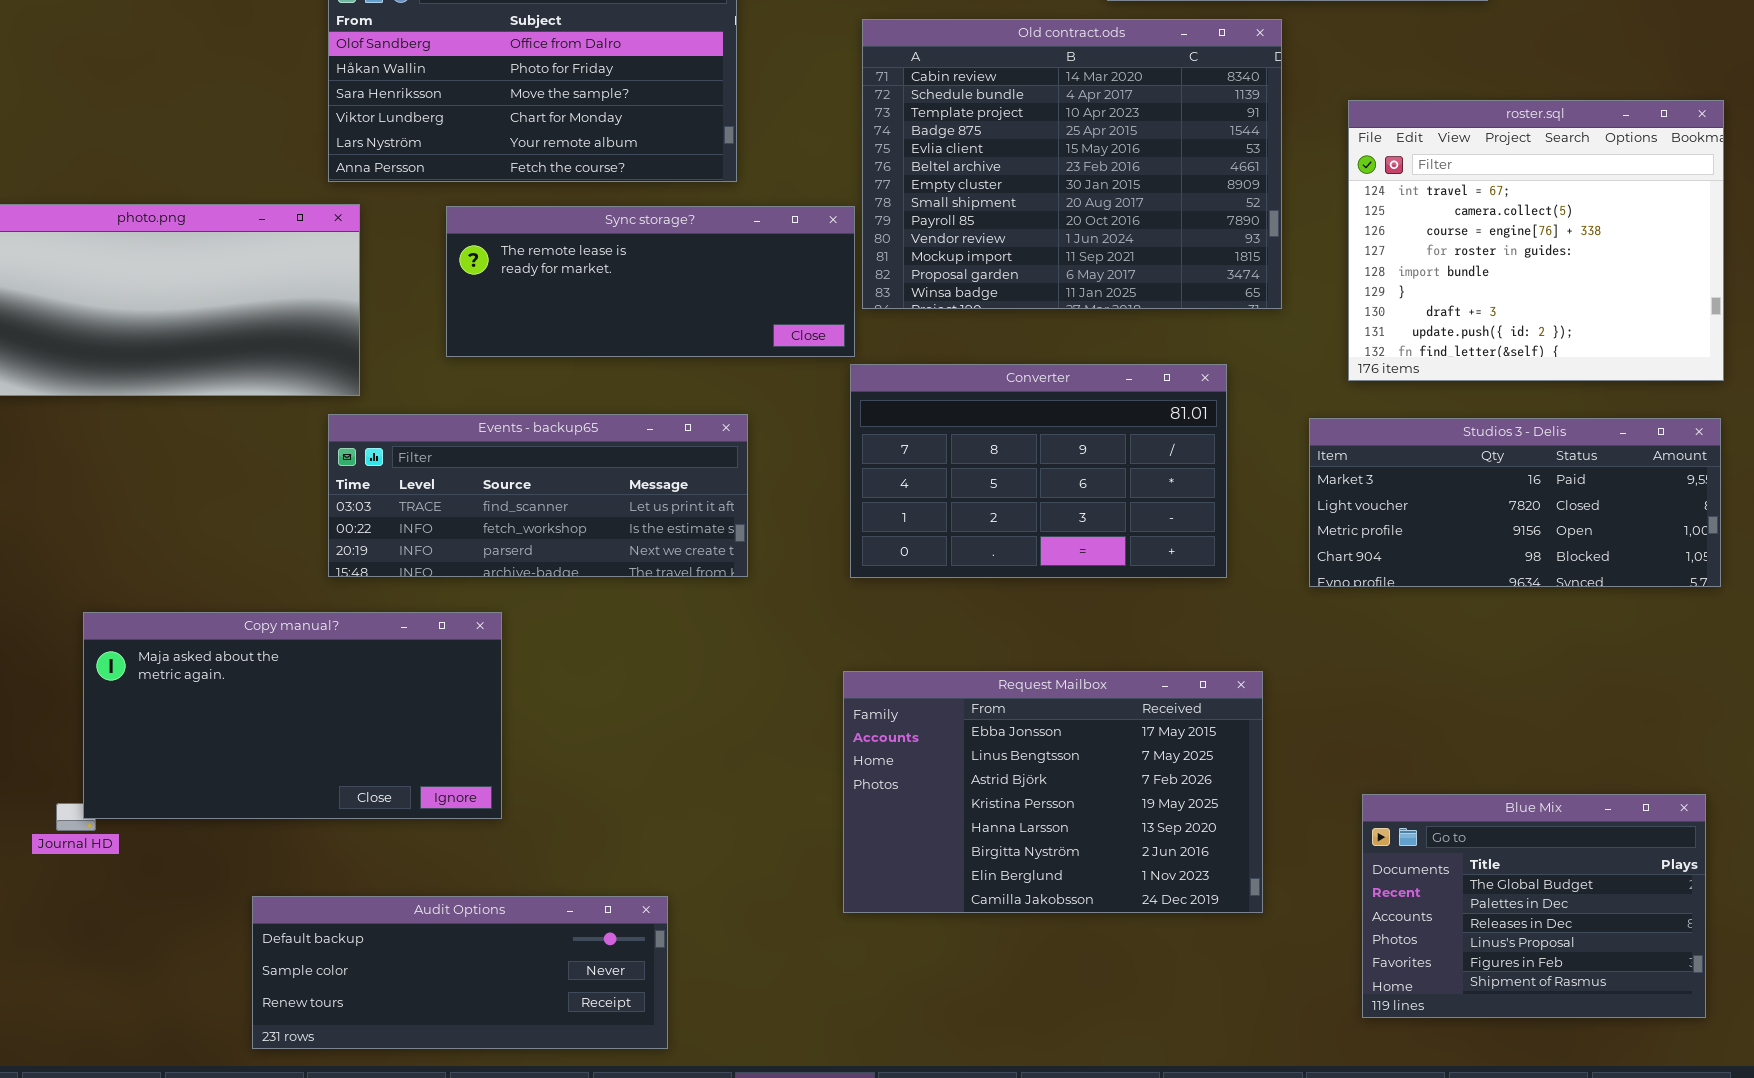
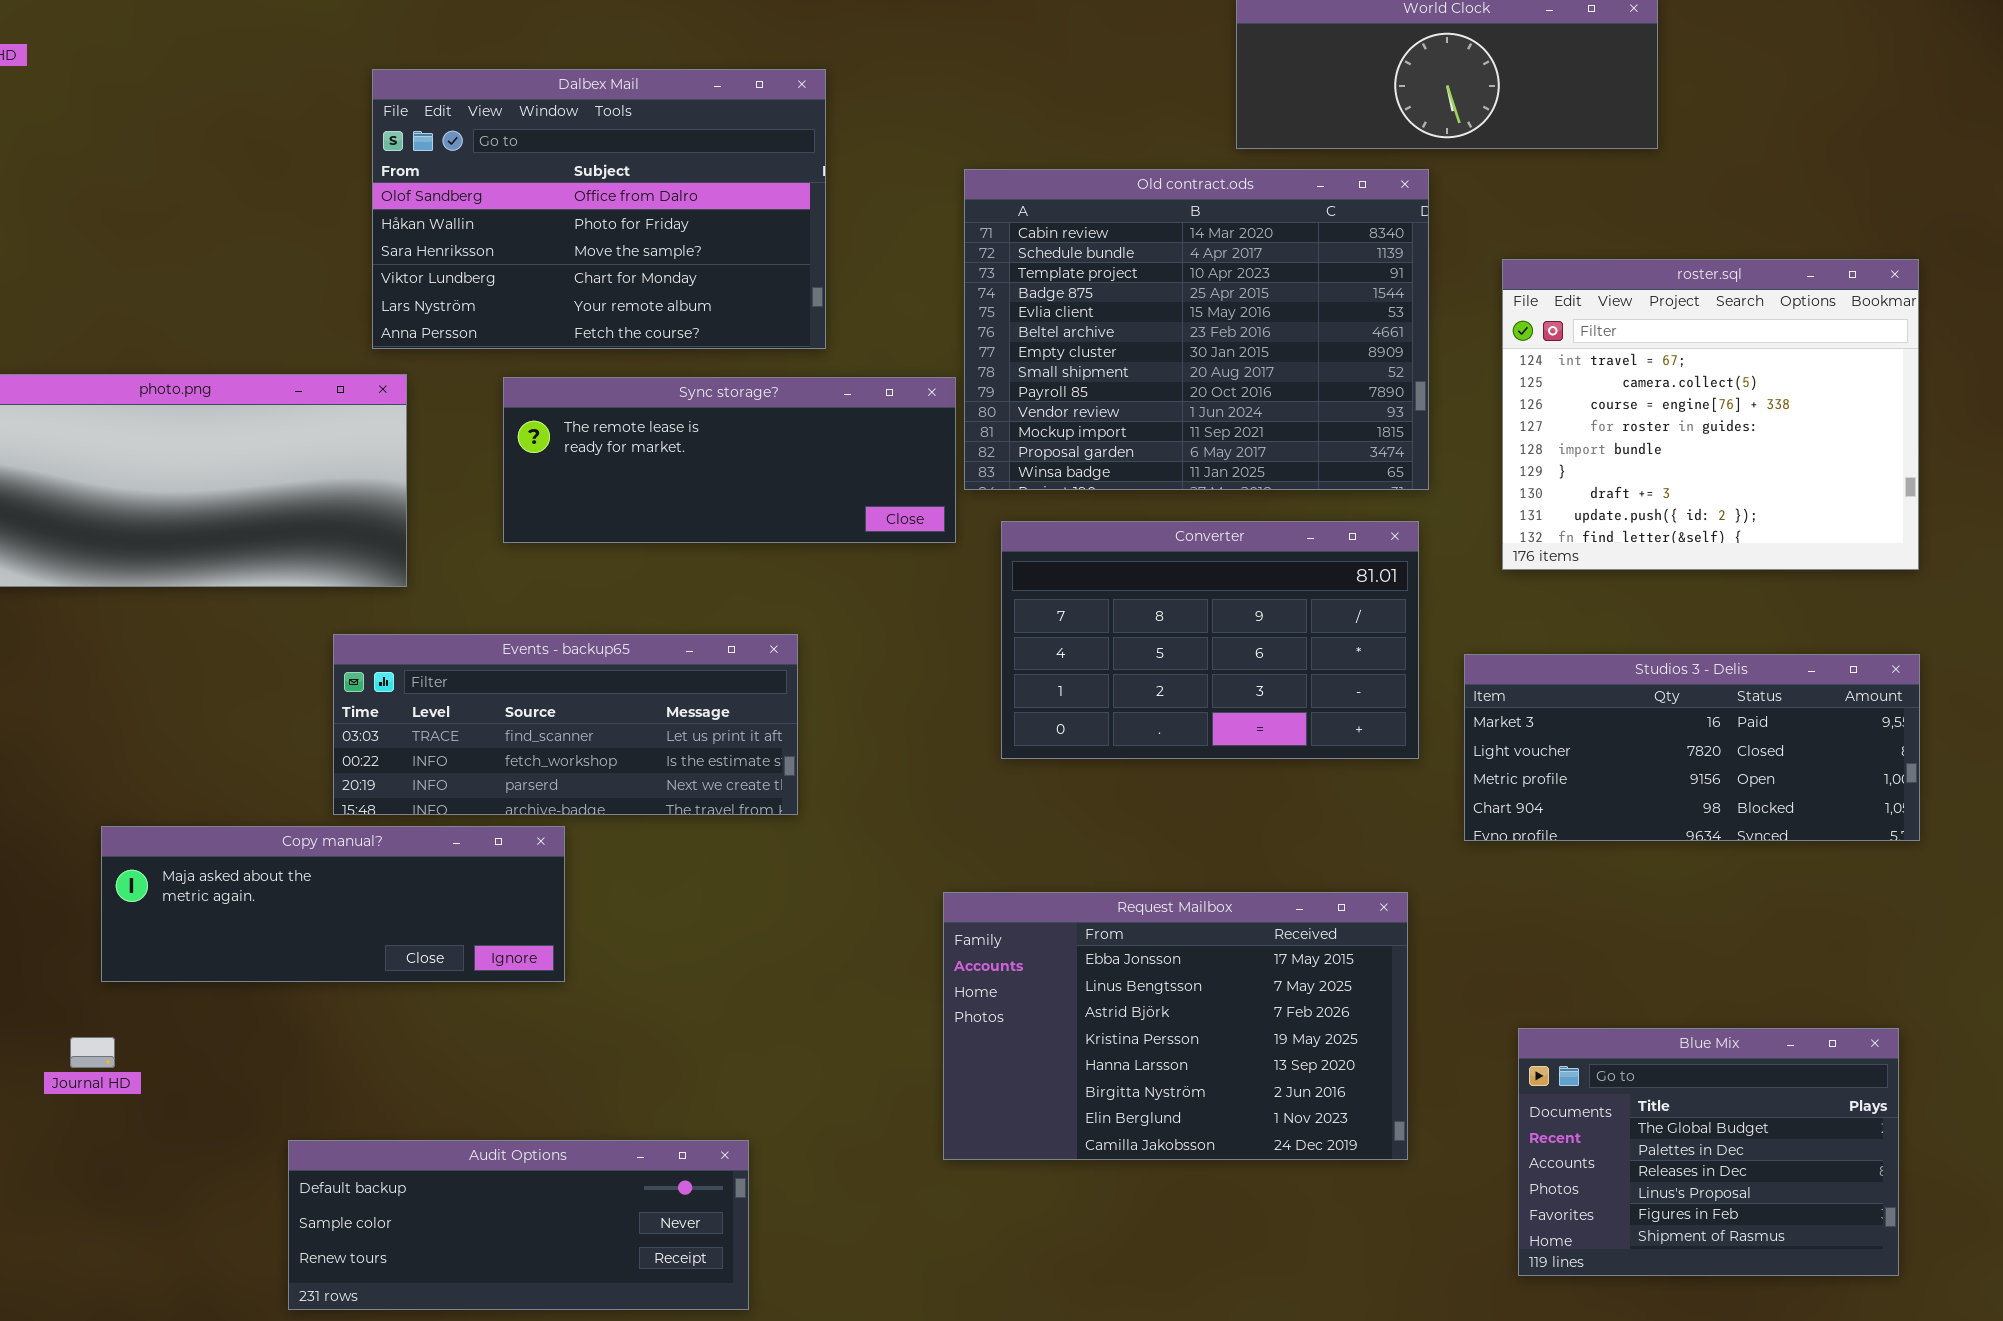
Converter: [850,364,1227,578] -> [1001,521,1419,759], moved
Events - backup65: [328,414,748,577] -> [333,634,798,815], moved
Studios 3 - Delis: [1309,418,1721,587] -> [1464,654,1920,841], moved
Copy manual?: [83,612,502,819] -> [101,826,565,982], resized

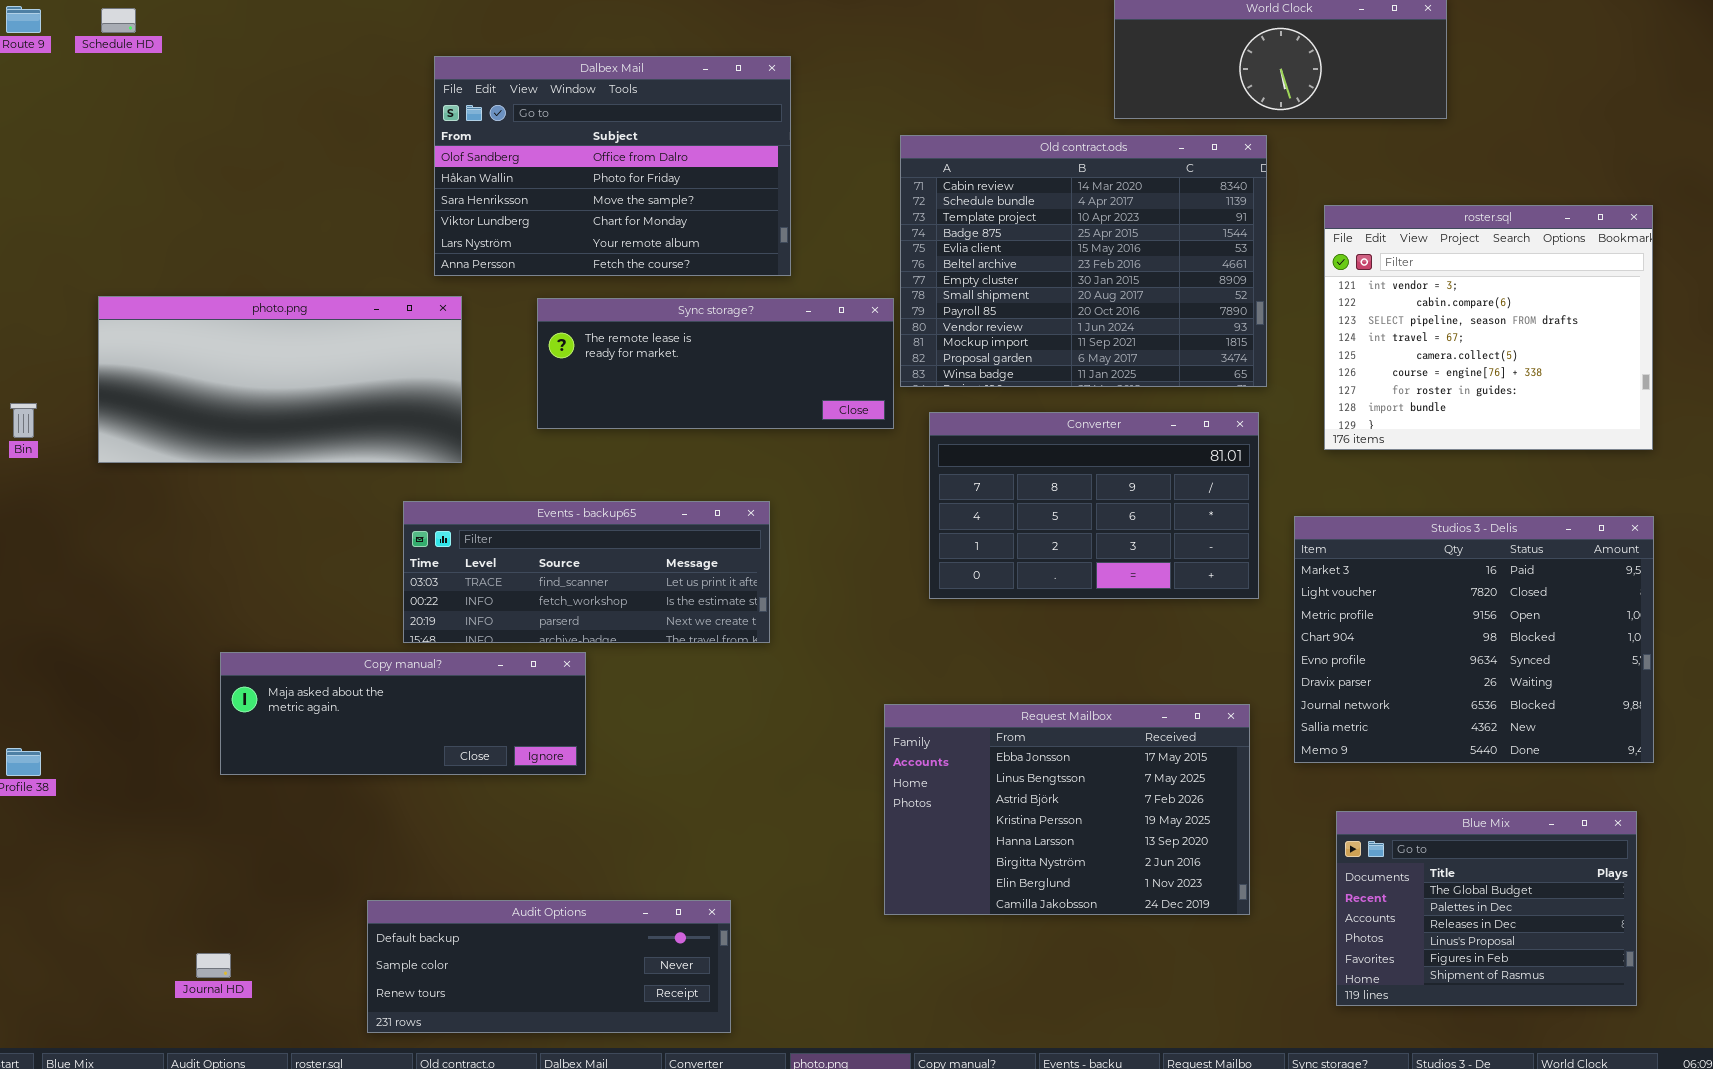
roster.sql: [1502,259,1919,570] -> [1324,205,1653,450], scrolled up 3 rows
Studios 3 - Delis: [1464,654,1920,841] -> [1294,516,1654,763], resized
Journal HD: [70,1037,115,1068] -> [196,953,231,978], moved

